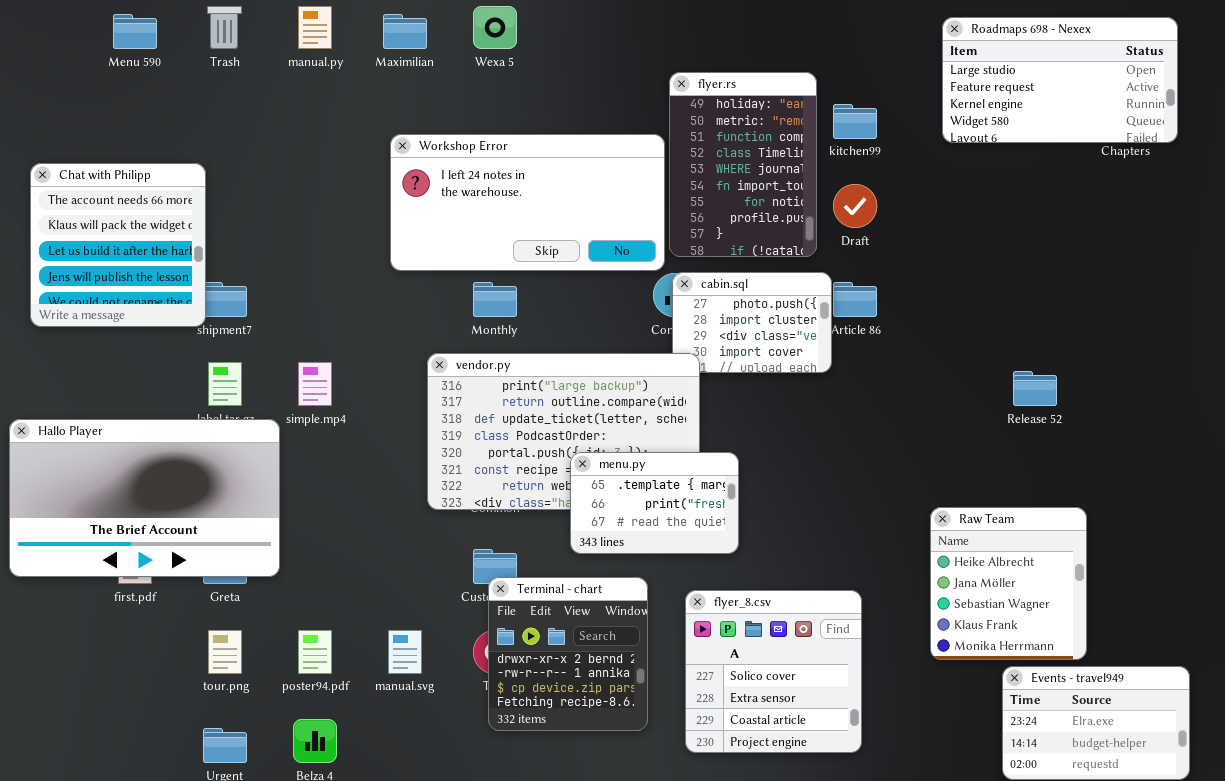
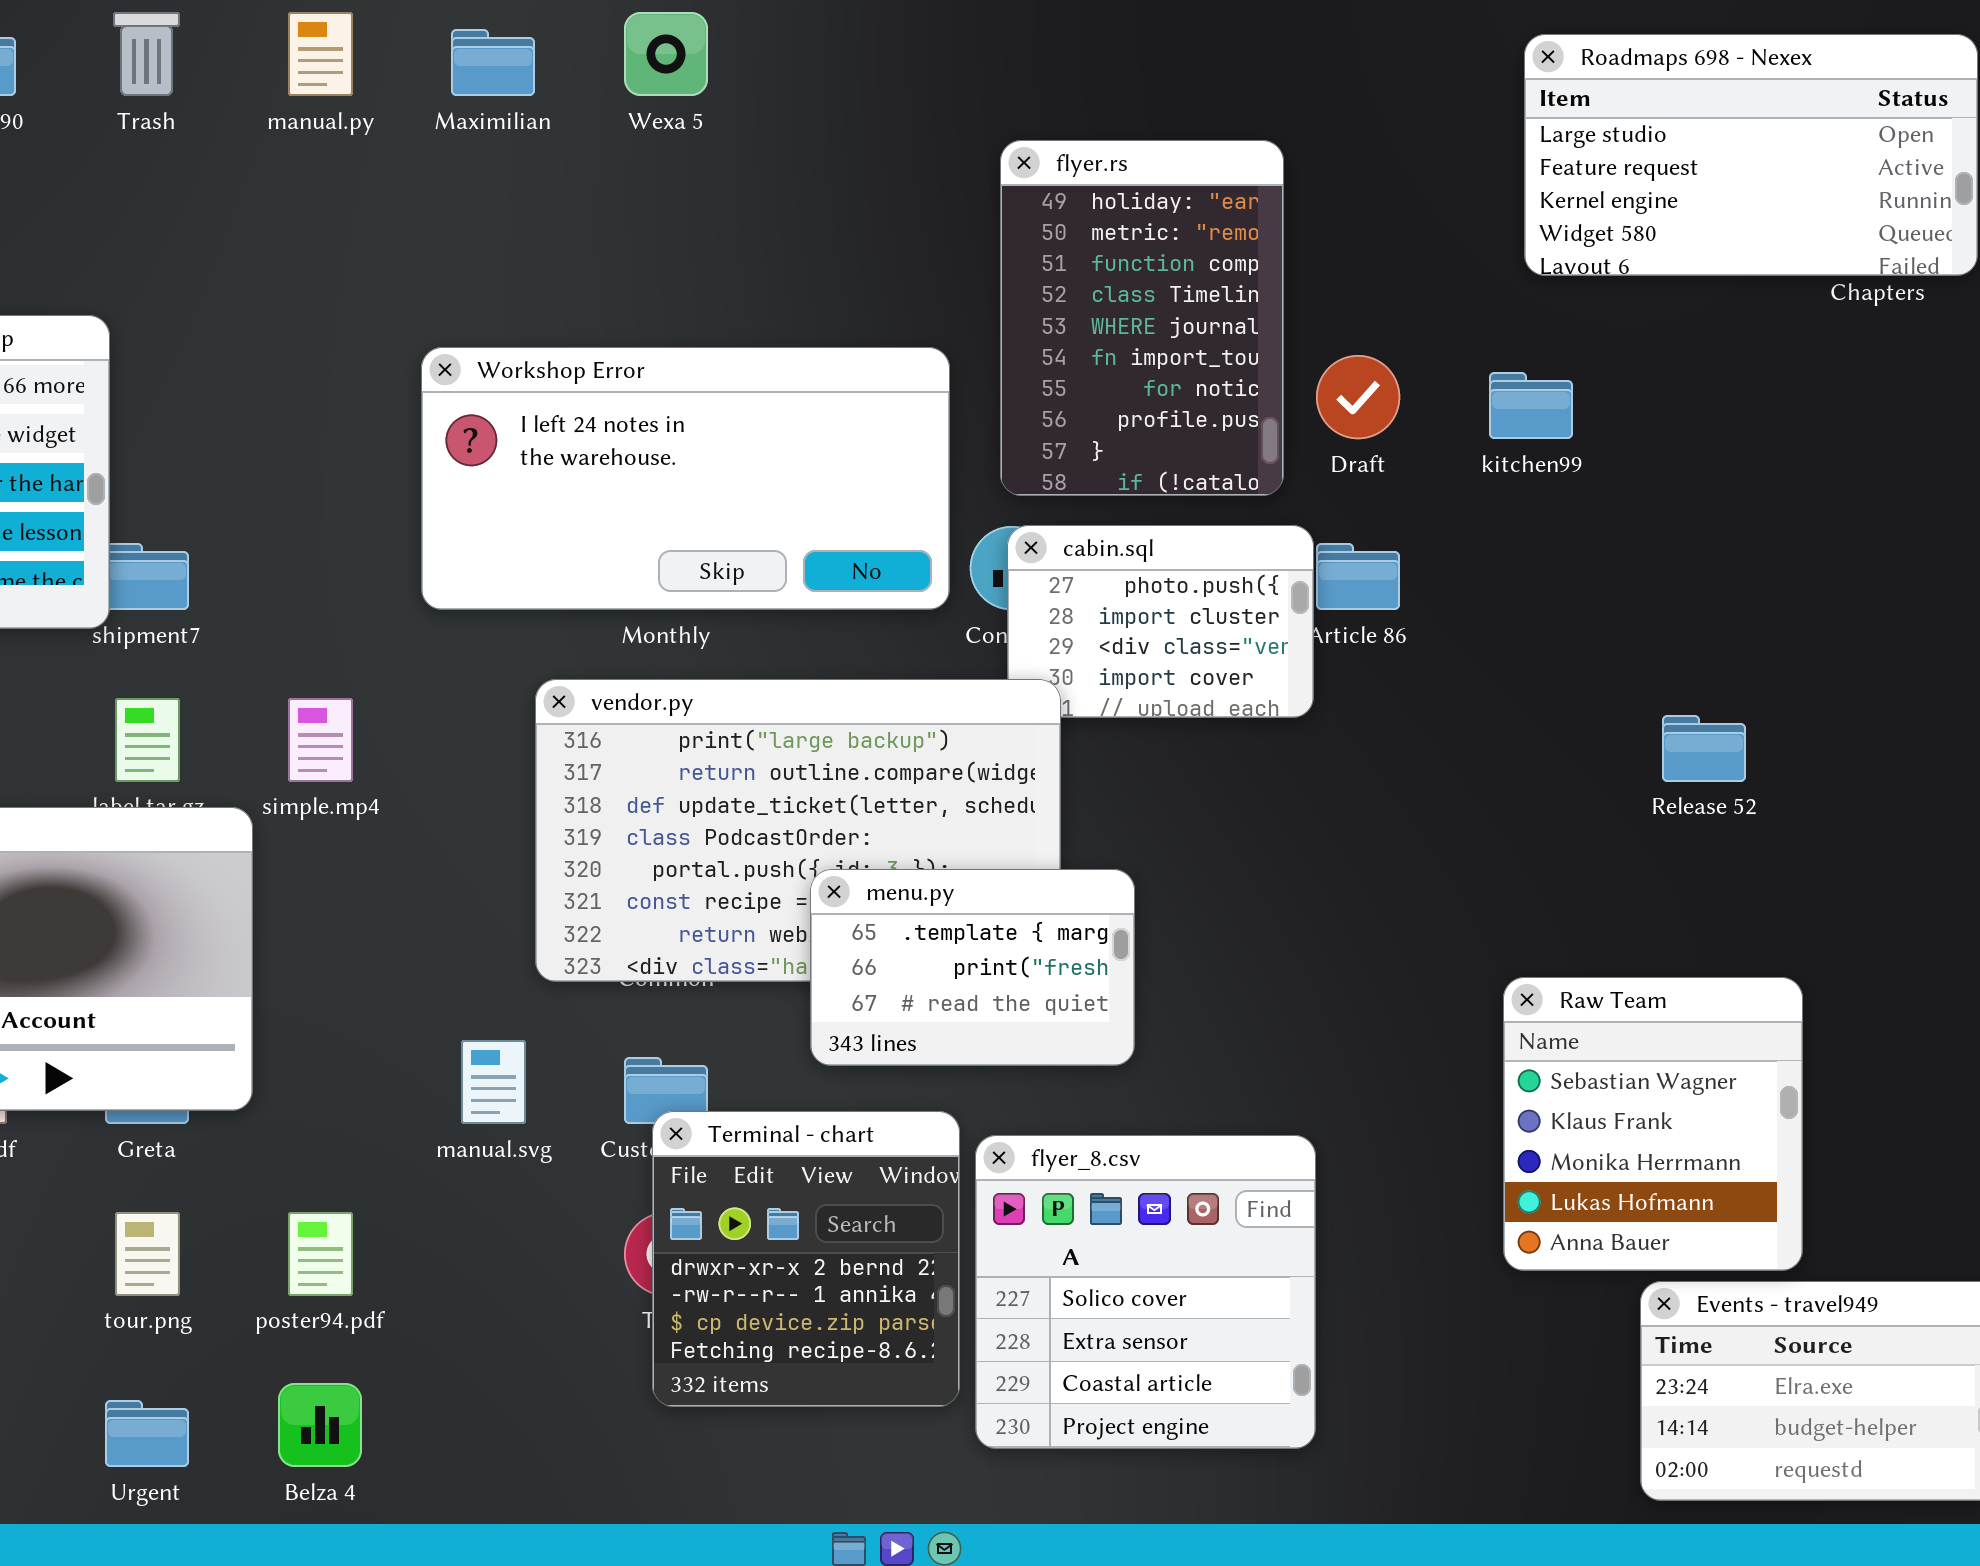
kitchen99: [833,104,877,139] -> [1489,372,1573,439], moved
Workshop Error: [390,134,665,271] -> [421,347,950,610], moved
Raw Team: [930,507,1087,660] -> [1503,977,1803,1271], scrolled down 2 rows
flyer_8.csv: [685,590,862,753] -> [975,1135,1316,1449], moved
manual.svg: [388,630,422,674] -> [461,1040,526,1124], moved

